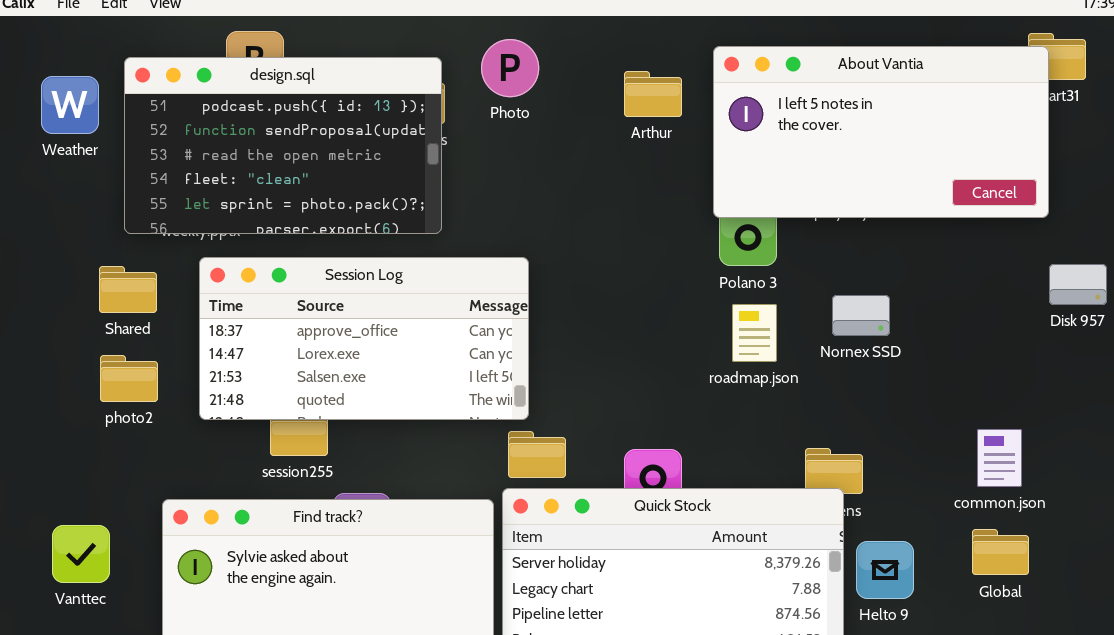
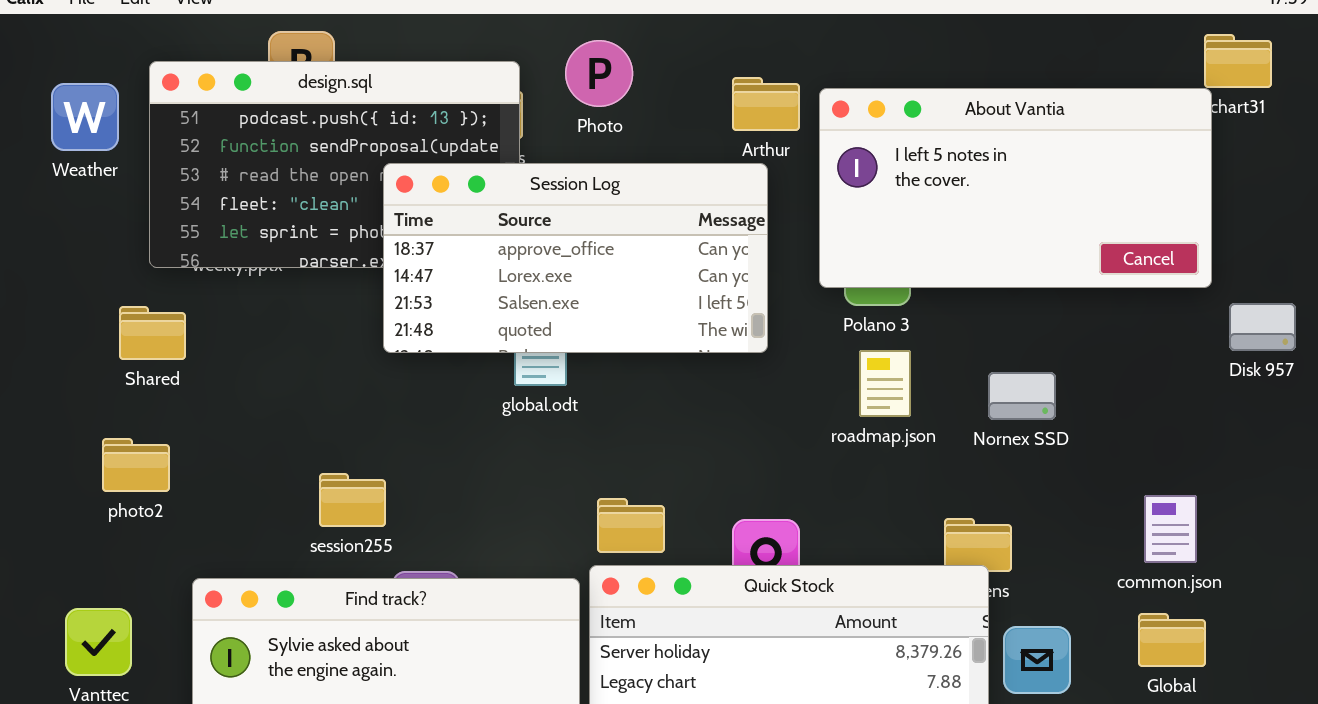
About Vantia: [713,46,1049,218] -> [819,88,1212,288], moved
Session Log: [199,257,529,420] -> [383,163,768,353], moved
Nornex SSD: [832,295,890,336] -> [988,372,1056,420], moved
photo2: [100,355,158,402] -> [102,438,170,492], moved

